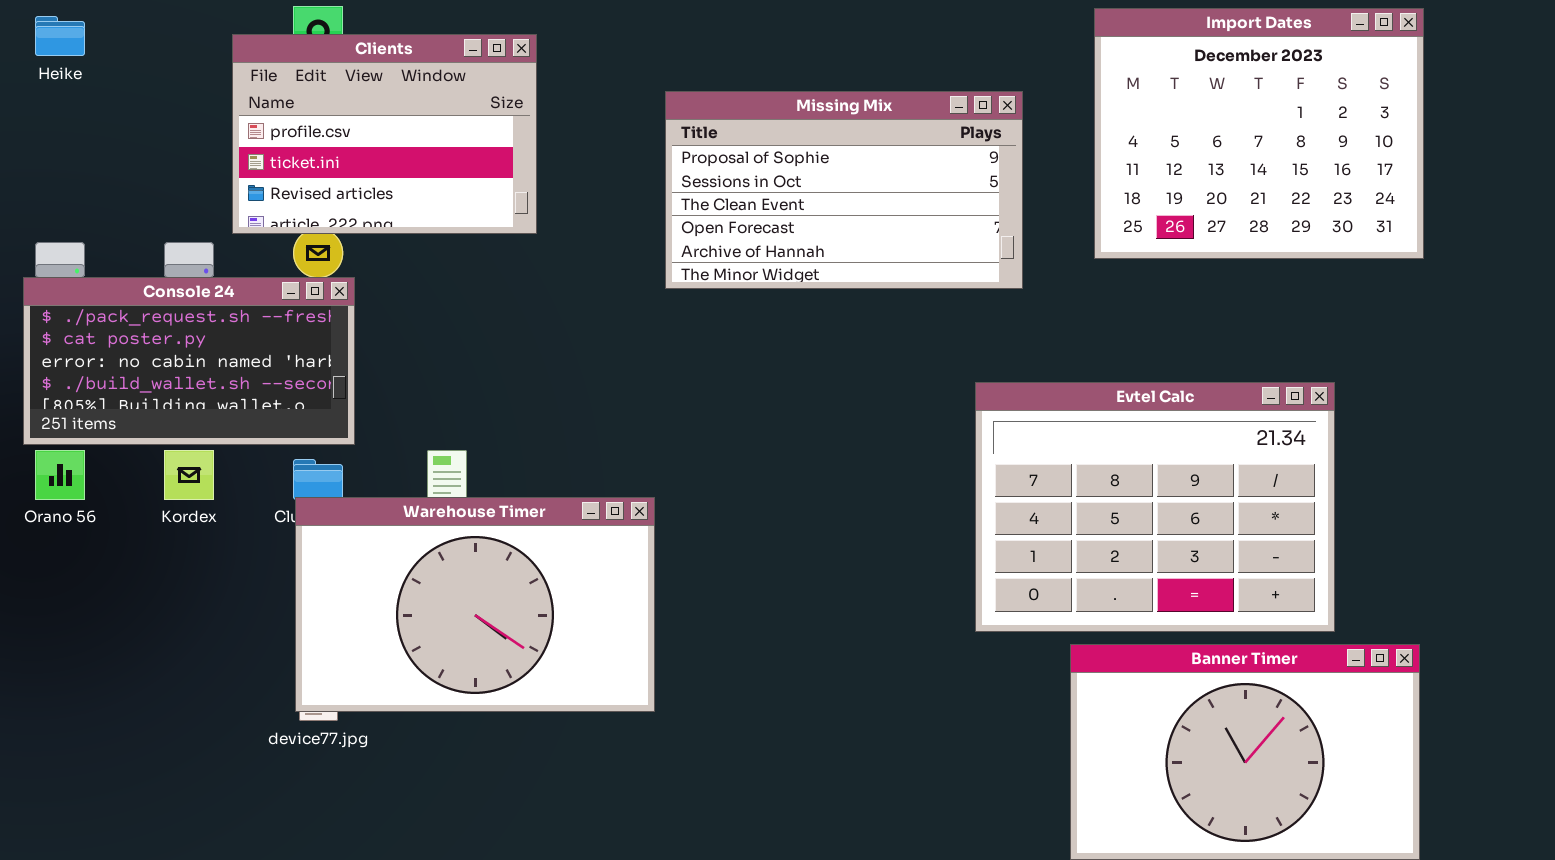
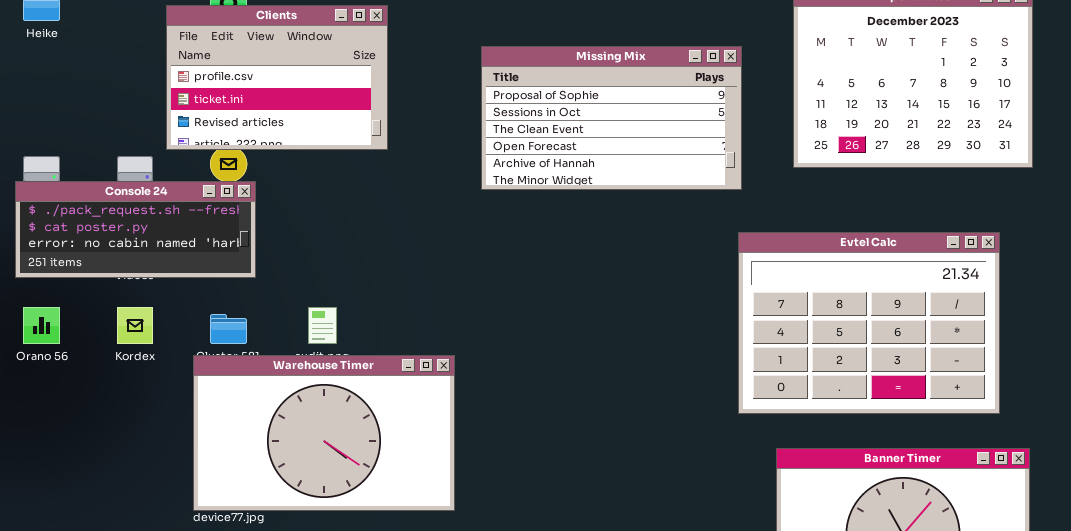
Console 24: [23,277,355,445] -> [15,181,256,278], resized
Evtel Calc: [975,382,1335,632] -> [738,232,1000,414], moved
Warehouse Timer: [295,497,655,712] -> [193,355,455,511], moved

